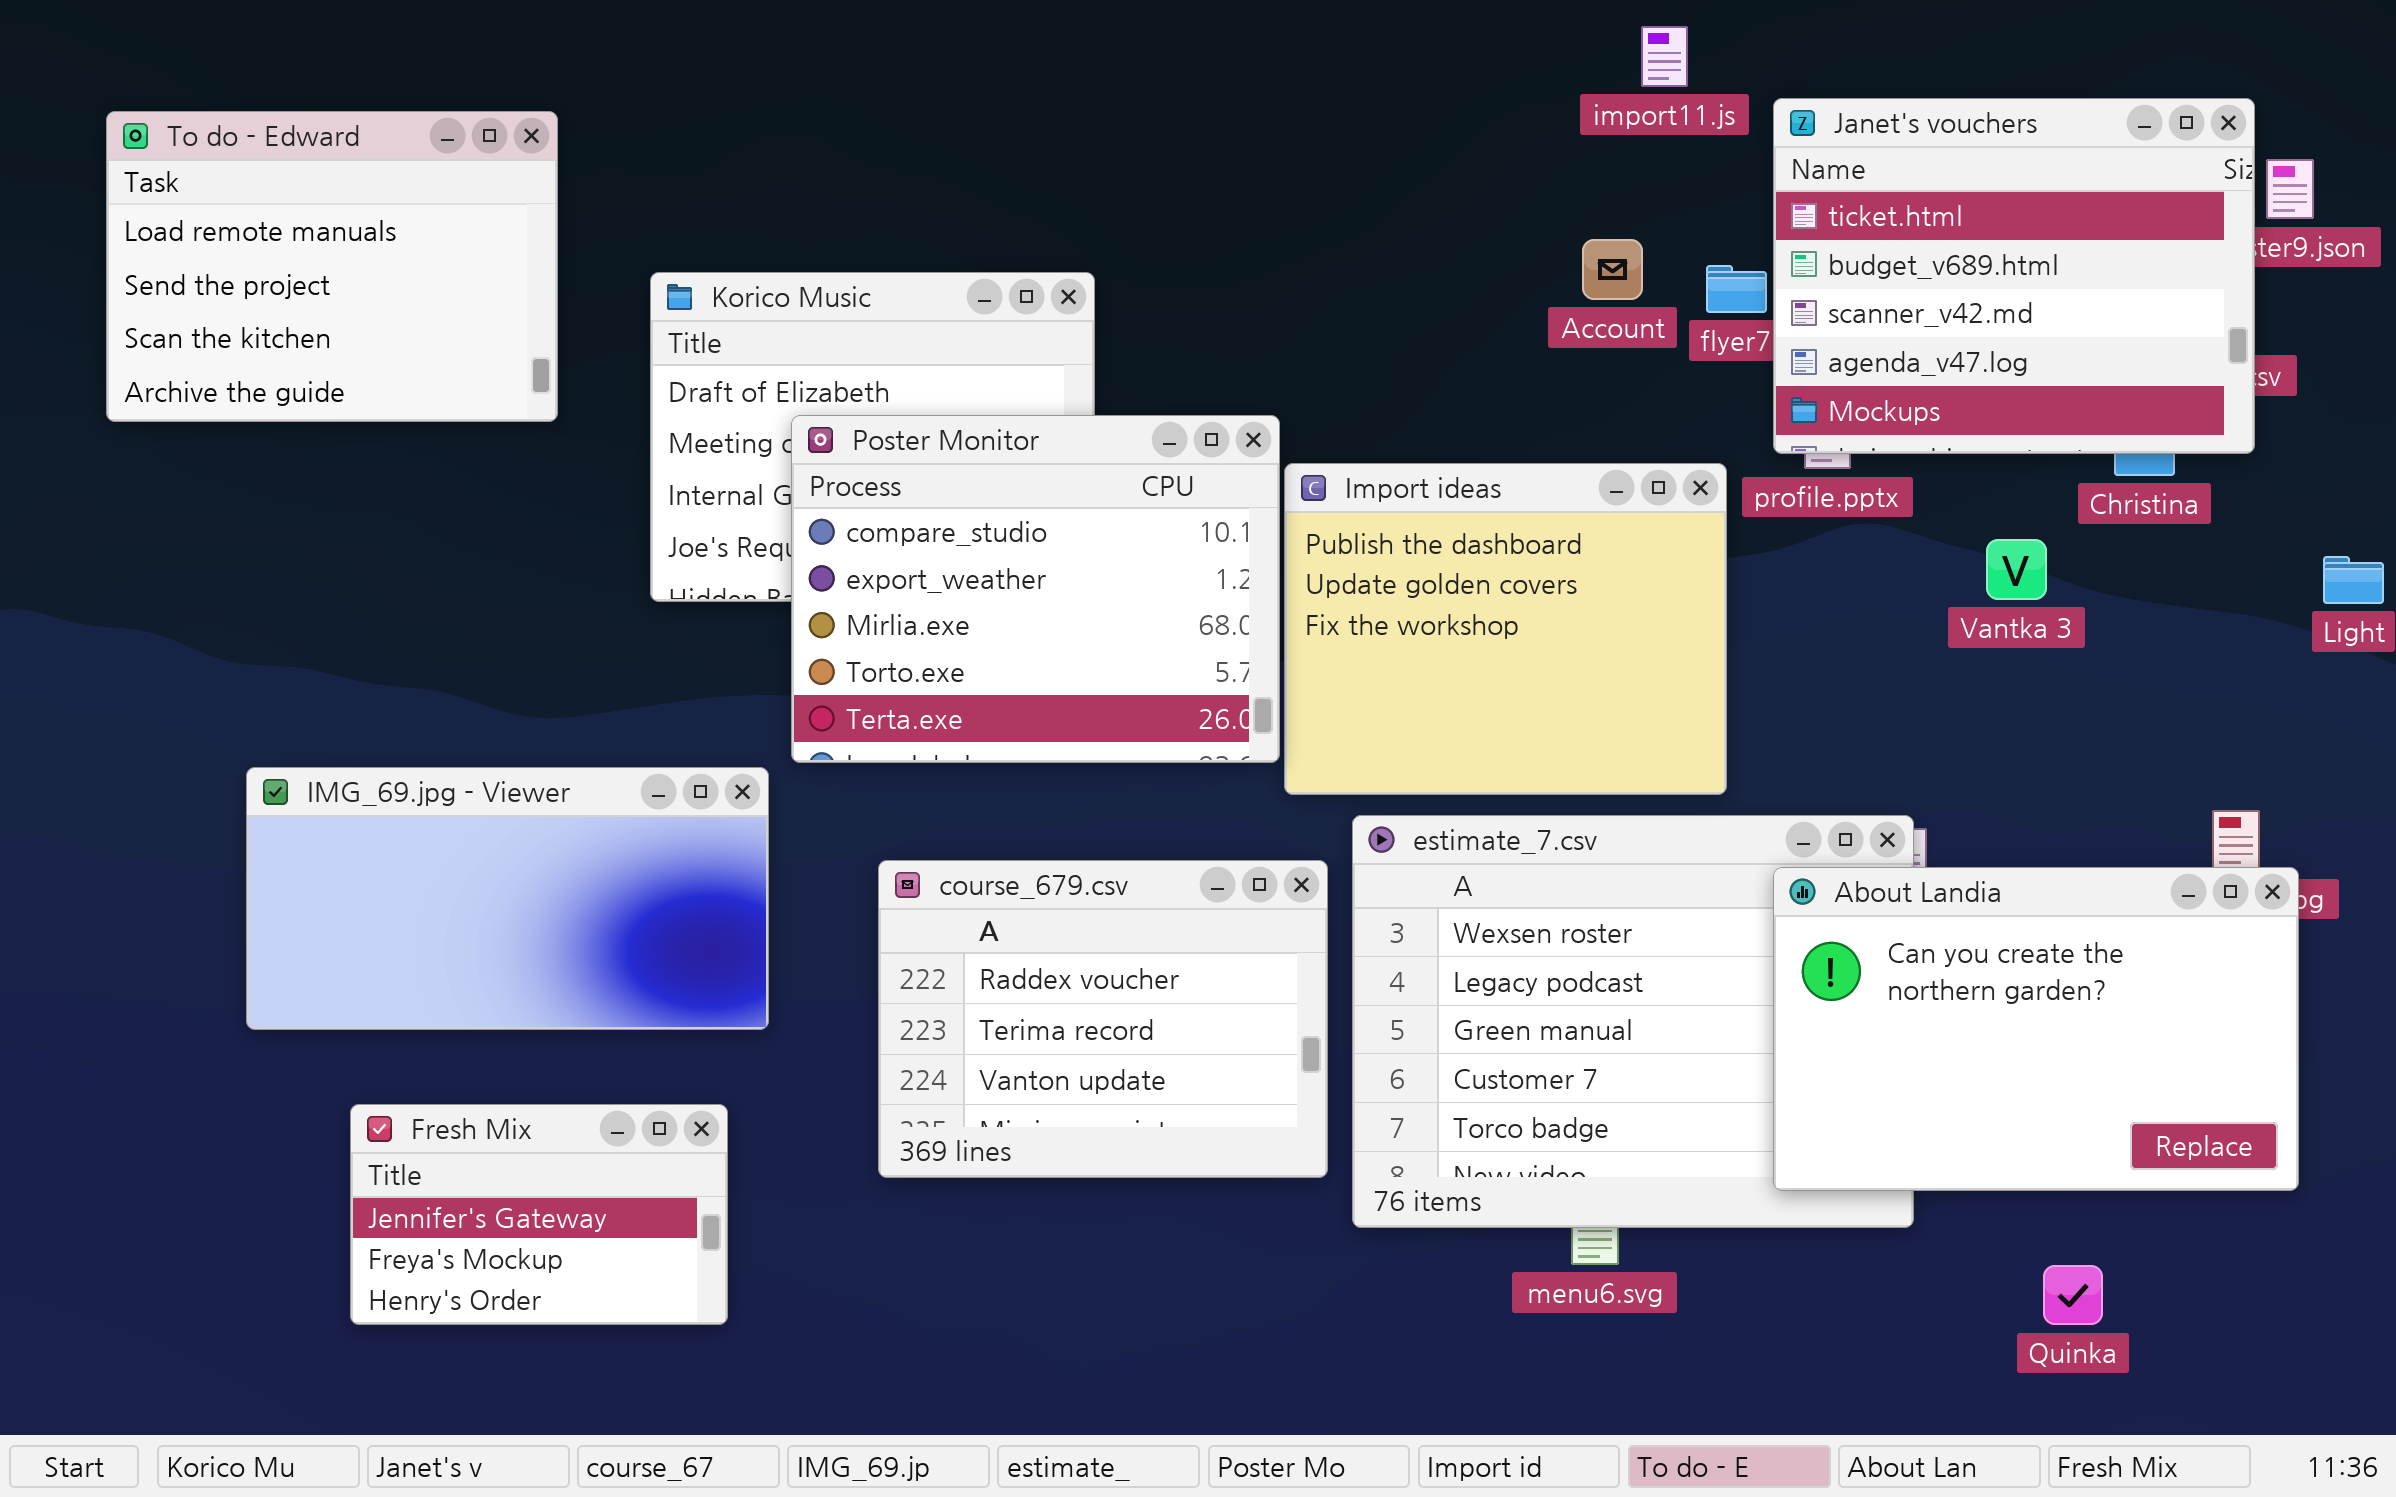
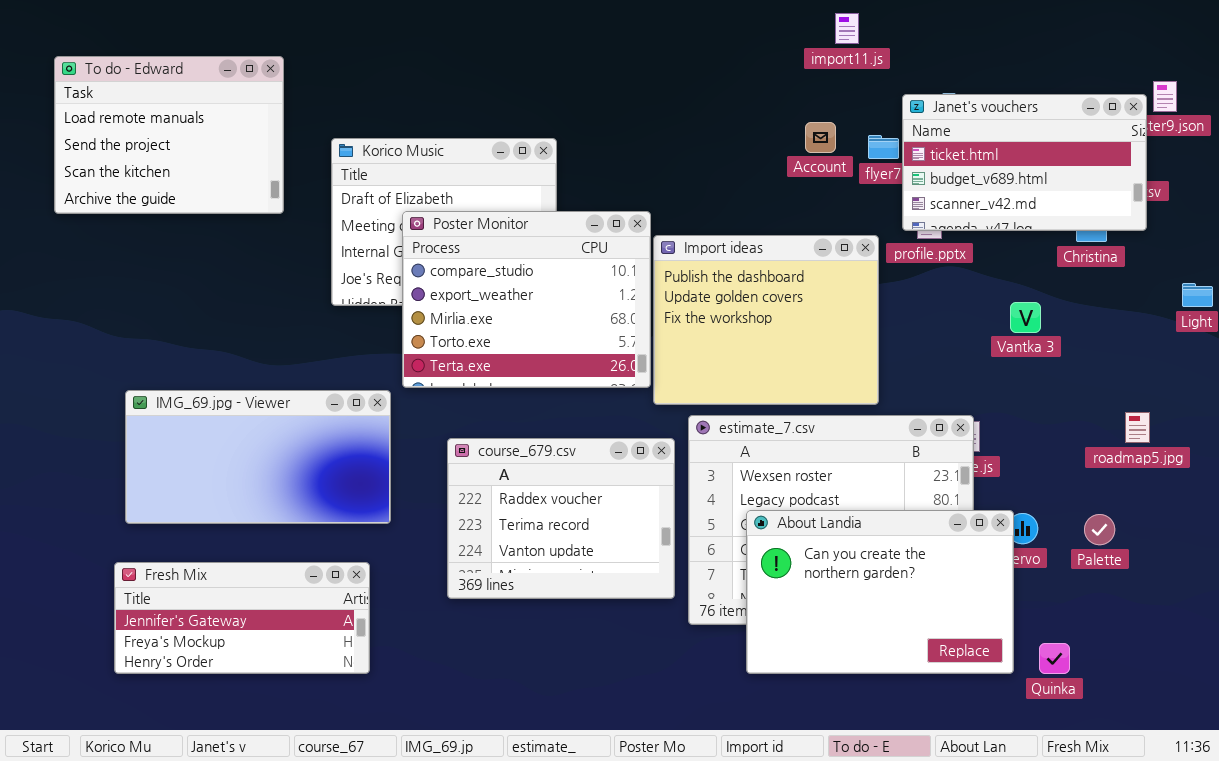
Janet's vouchers: [1773,98,2255,454] -> [902,94,1147,231], resized
Vantka 3: [1986,539,2047,600] -> [1010,302,1041,333], moved
About Landia: [1773,867,2299,1191] -> [746,510,1014,674], moved
Fresh Mix: [350,1104,728,1325] -> [114,562,370,674], resized

